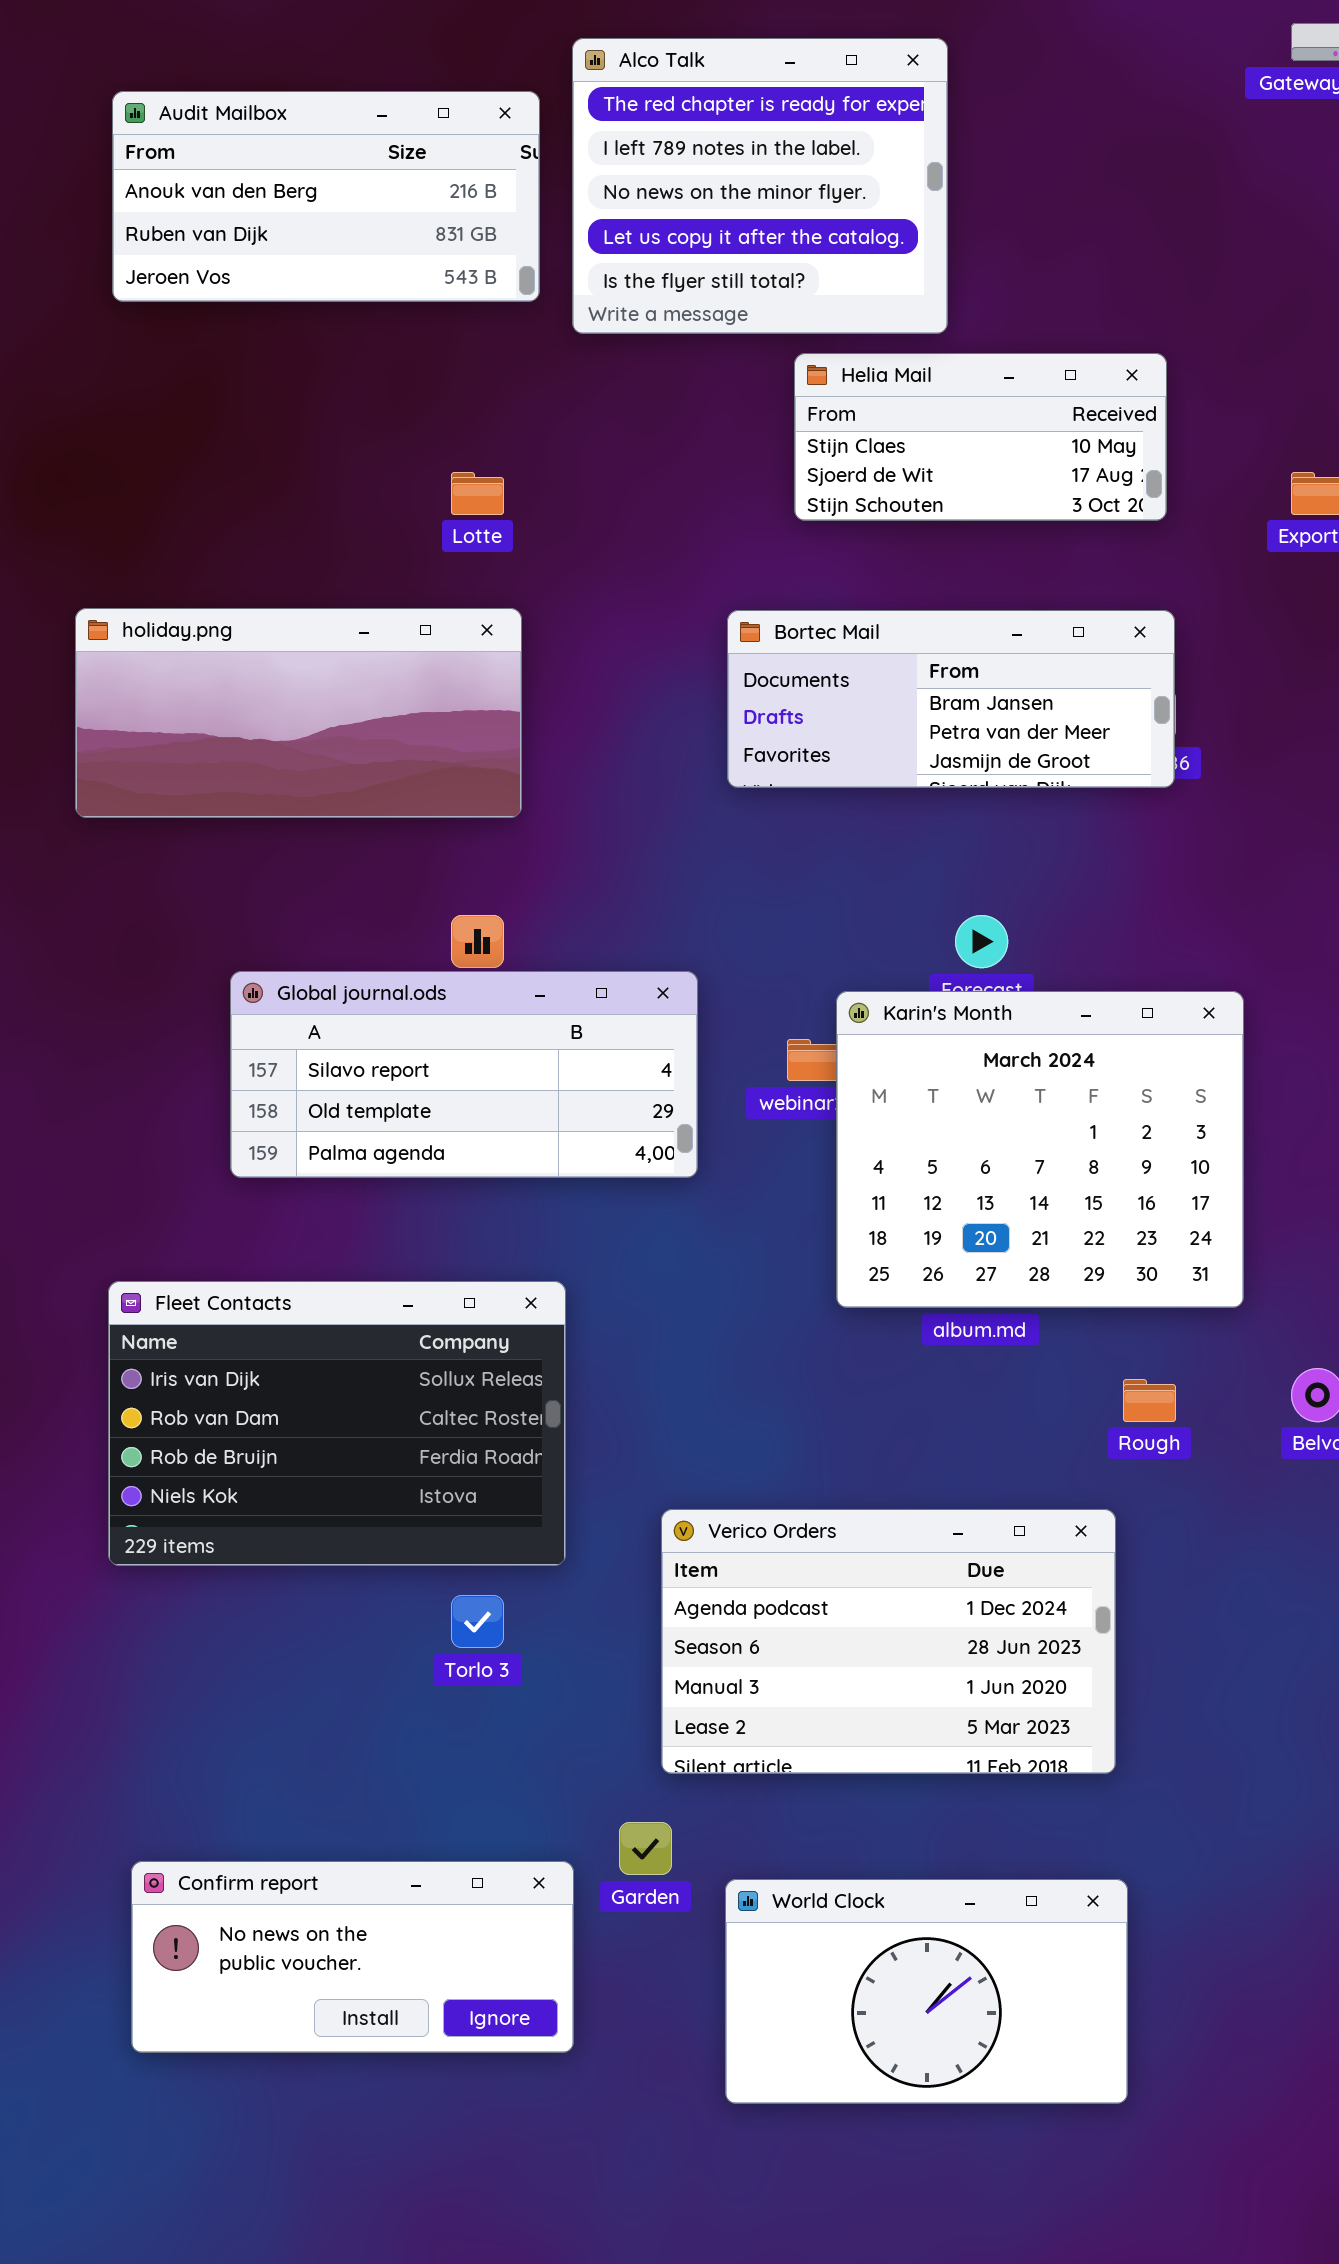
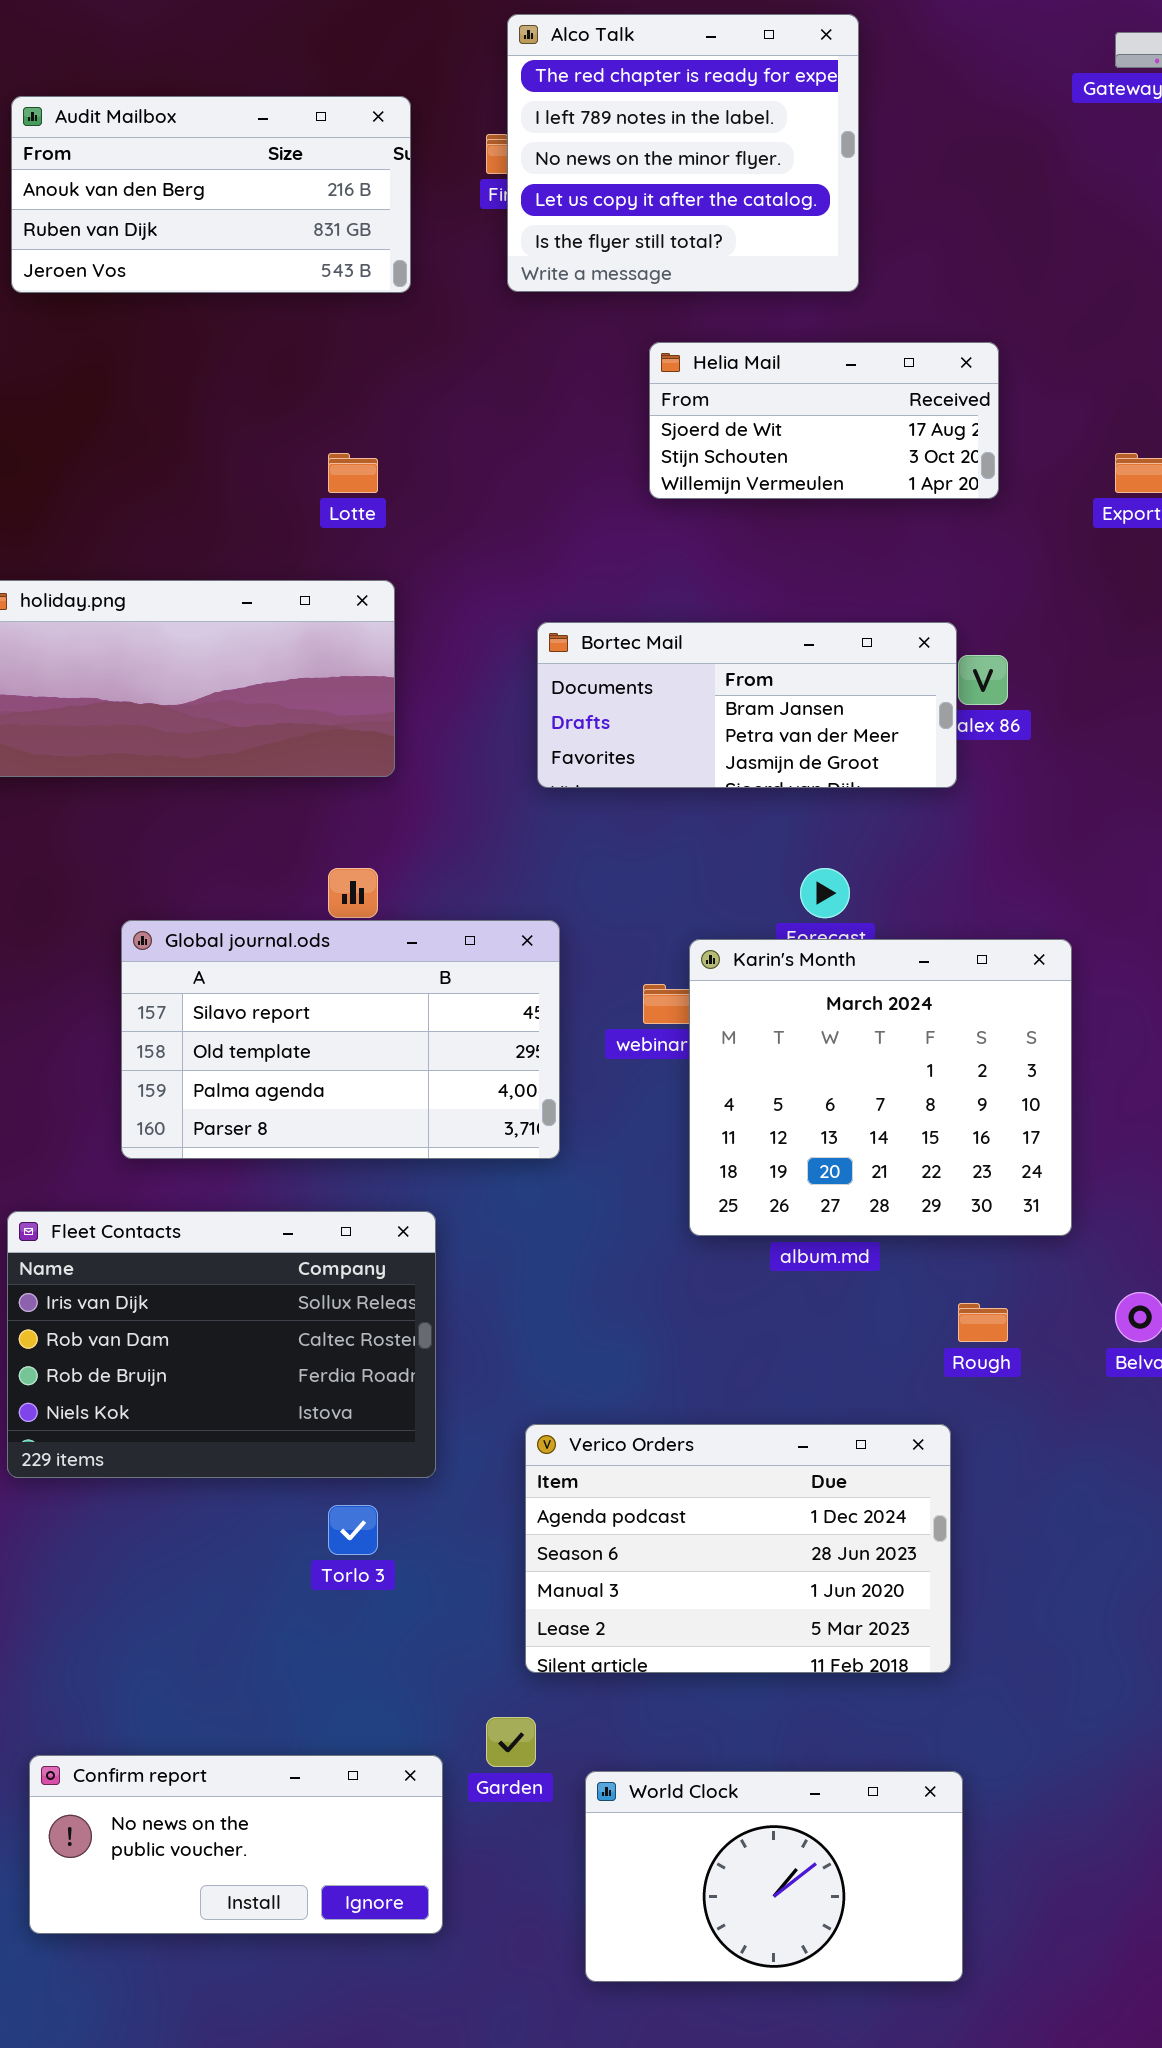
Alco Talk: [572,38,948,334] -> [507,14,859,292], moved
Helia Mail: [794,353,1167,521] -> [649,342,999,499], scrolled down 1 row
Bortec Mail: [727,610,1175,788] -> [537,622,957,788], moved
Global journal.ods: [230,971,698,1178] -> [121,920,560,1159], resized

